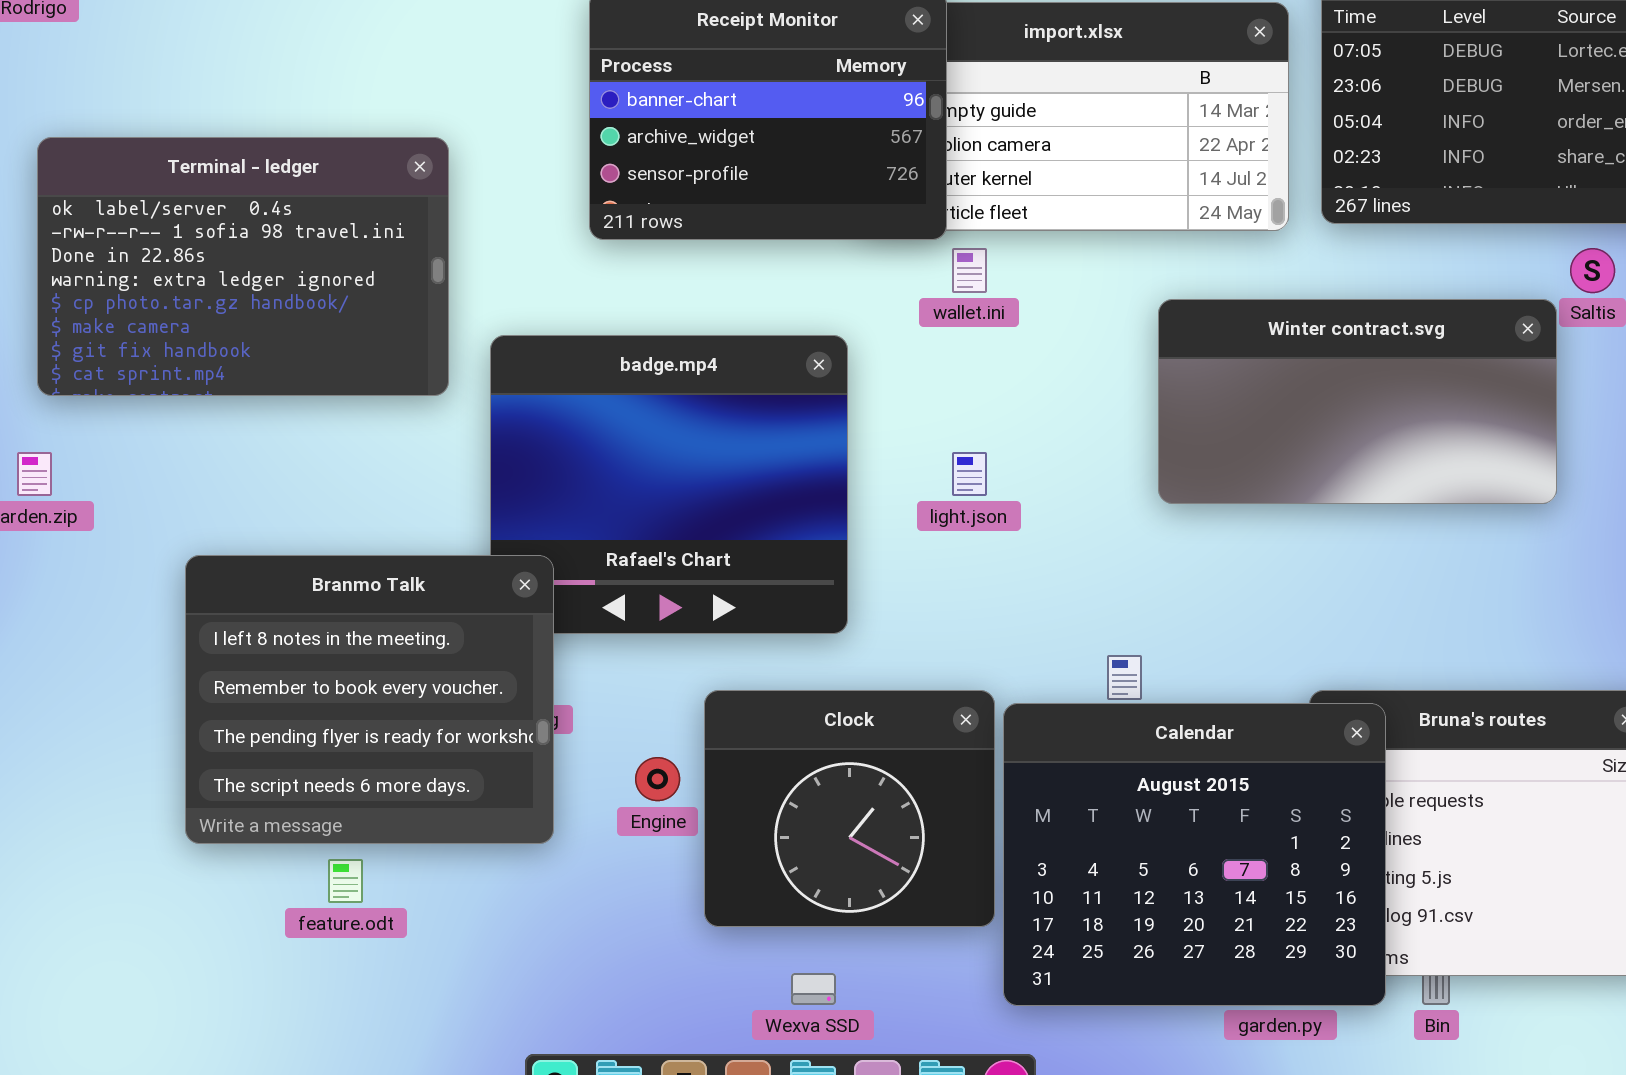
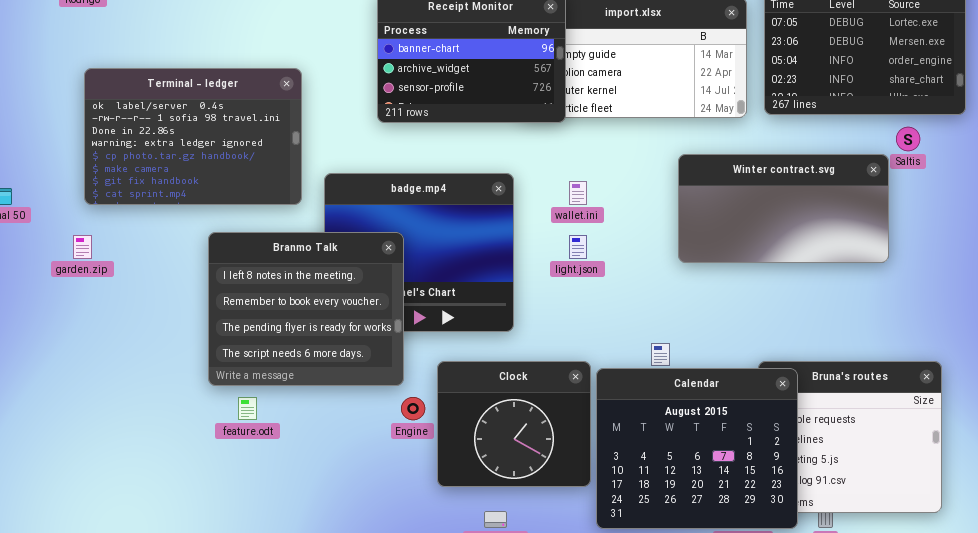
wallet.ini: [952,248,987,293] -> [569,181,587,205], moved
Branmo Talk: [185,555,554,844] -> [208,232,404,386], moved
feature.odt: [328,859,363,903] -> [238,397,257,420], moved

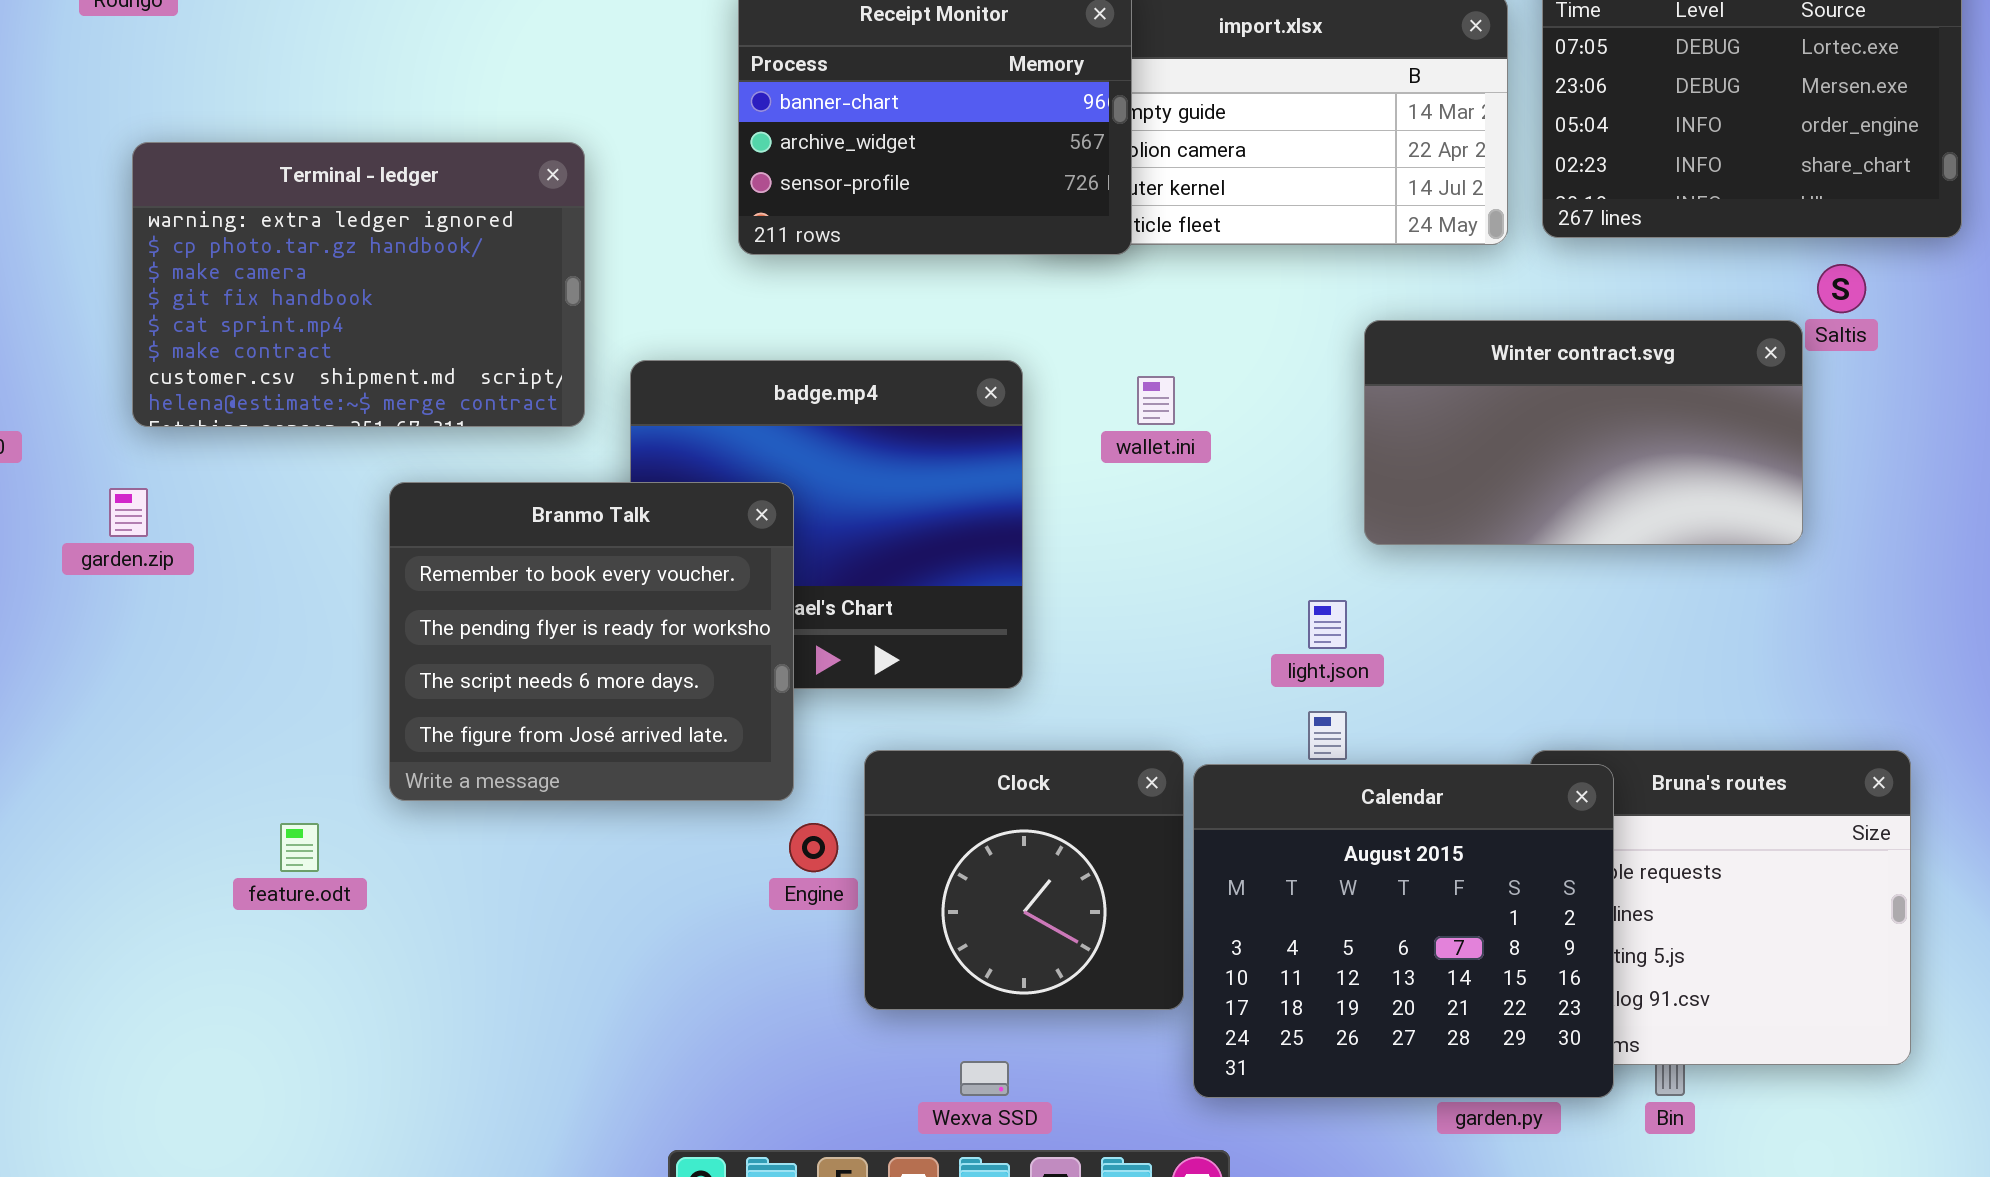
Terminal - ledger: [84,68,302,205] -> [132,142,585,427], scrolled down 3 rows
Branmo Talk: [208,232,404,386] -> [389,482,794,801], scrolled down 1 row
light.json: [569,235,587,259] -> [1308,600,1347,649], moved
feature.odt: [238,397,257,420] -> [280,823,319,872], moved

